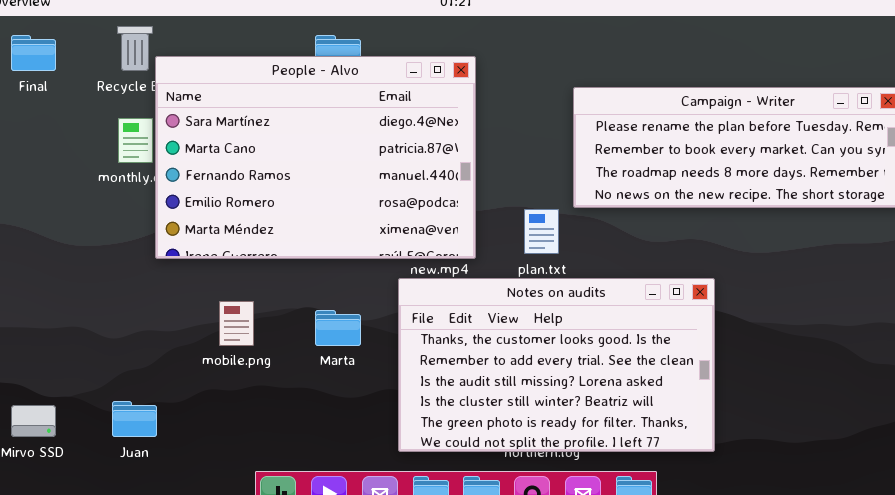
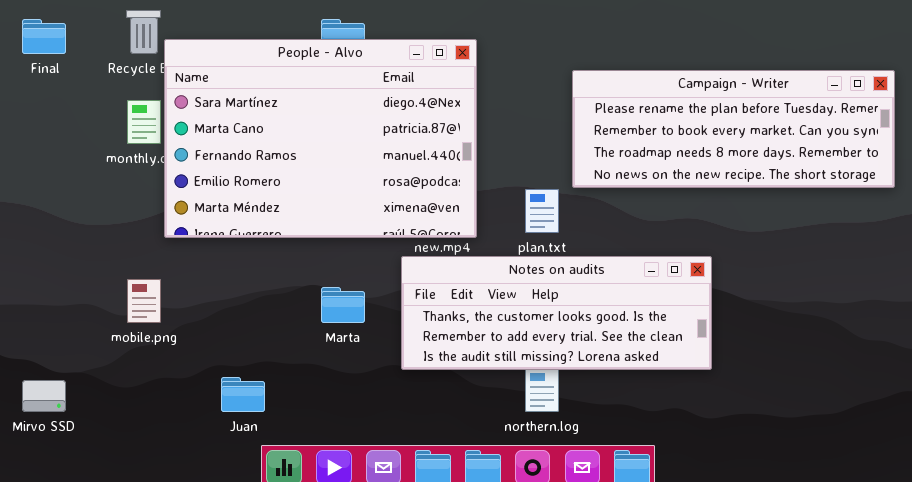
Notes on audits: [398,278,715,452] -> [401,256,712,370], resized
mobile.png: [219,301,254,346] -> [127,279,161,323], moved
Juan: [112,401,157,437] -> [221,377,265,412], moved

